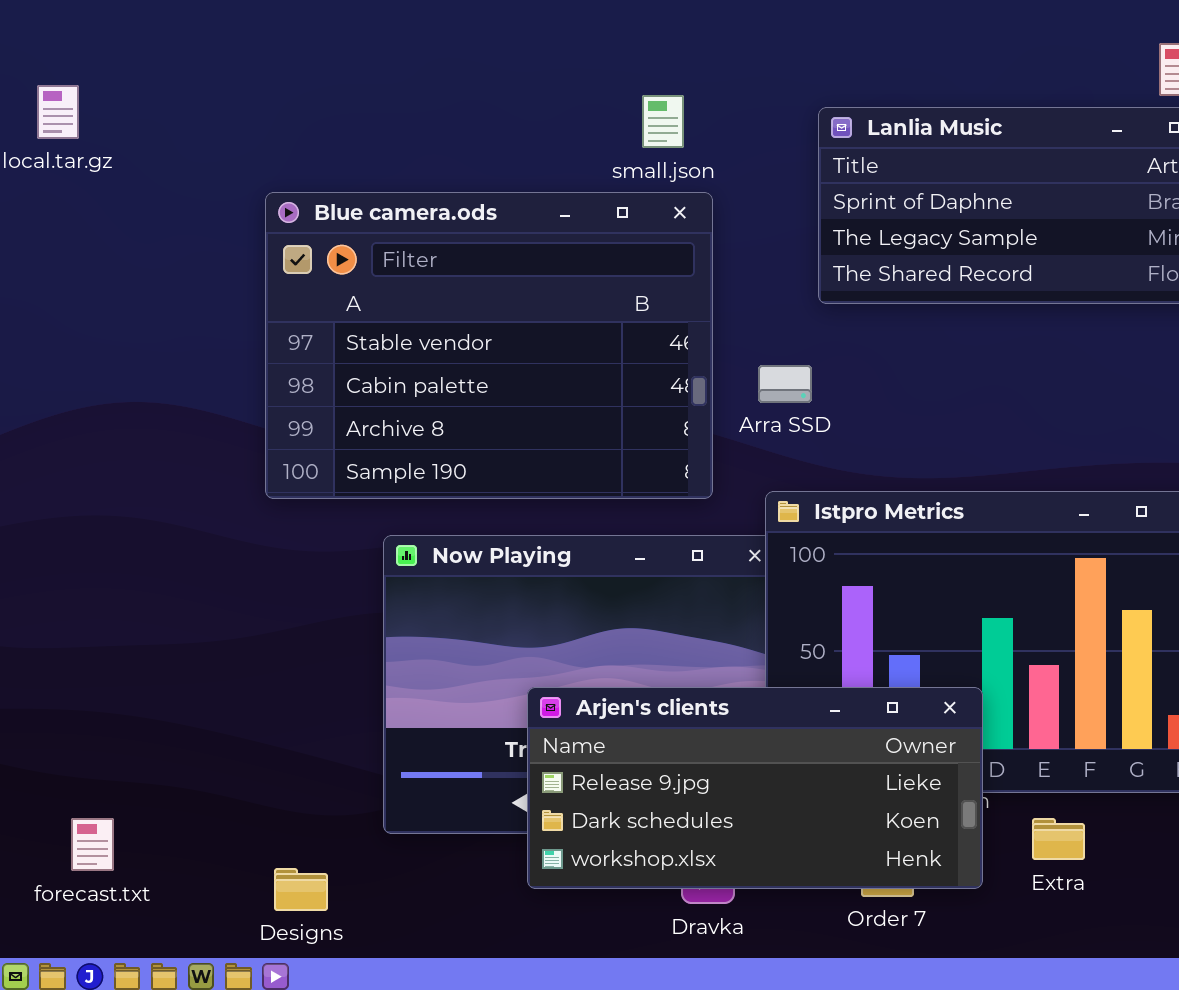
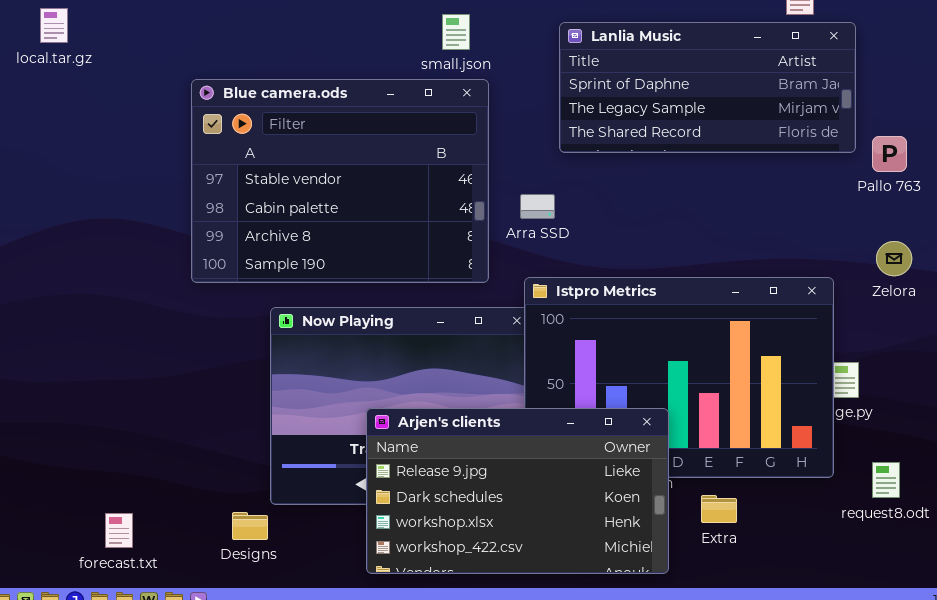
Arjen's clients: [527,687,983,889] -> [366,408,669,574], resized
forecast.txt: [71,818,114,871] -> [105,513,133,548], moved
Designs: [274,868,328,911] -> [232,512,268,540], moved

